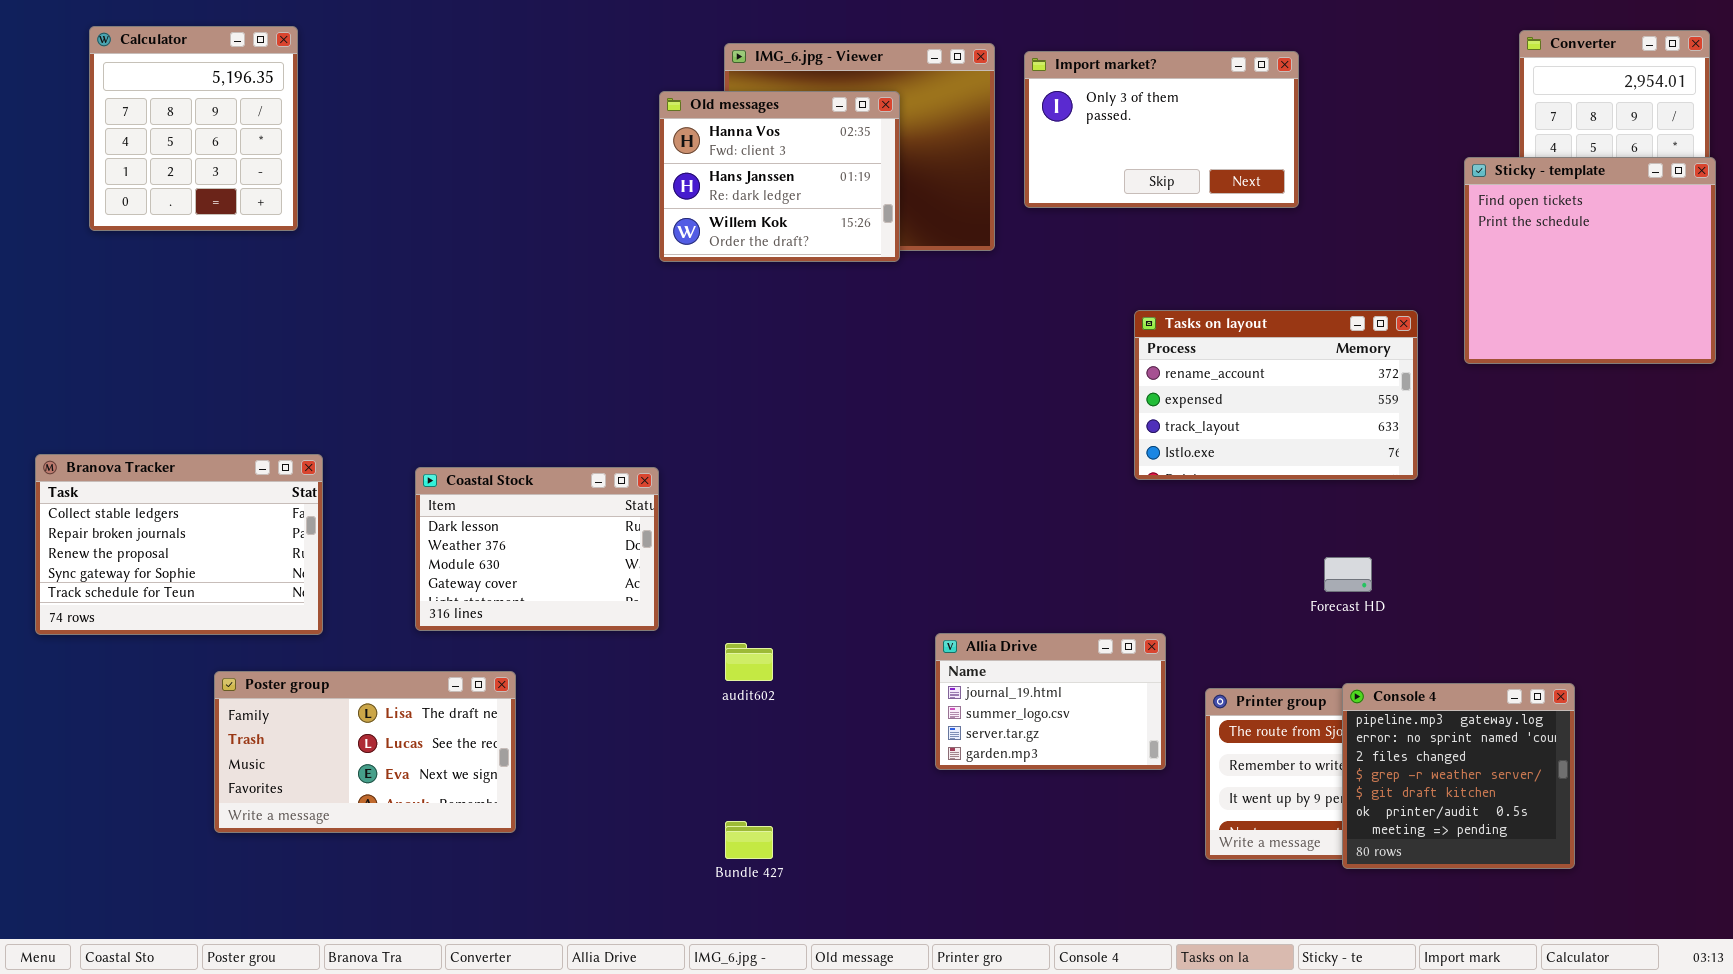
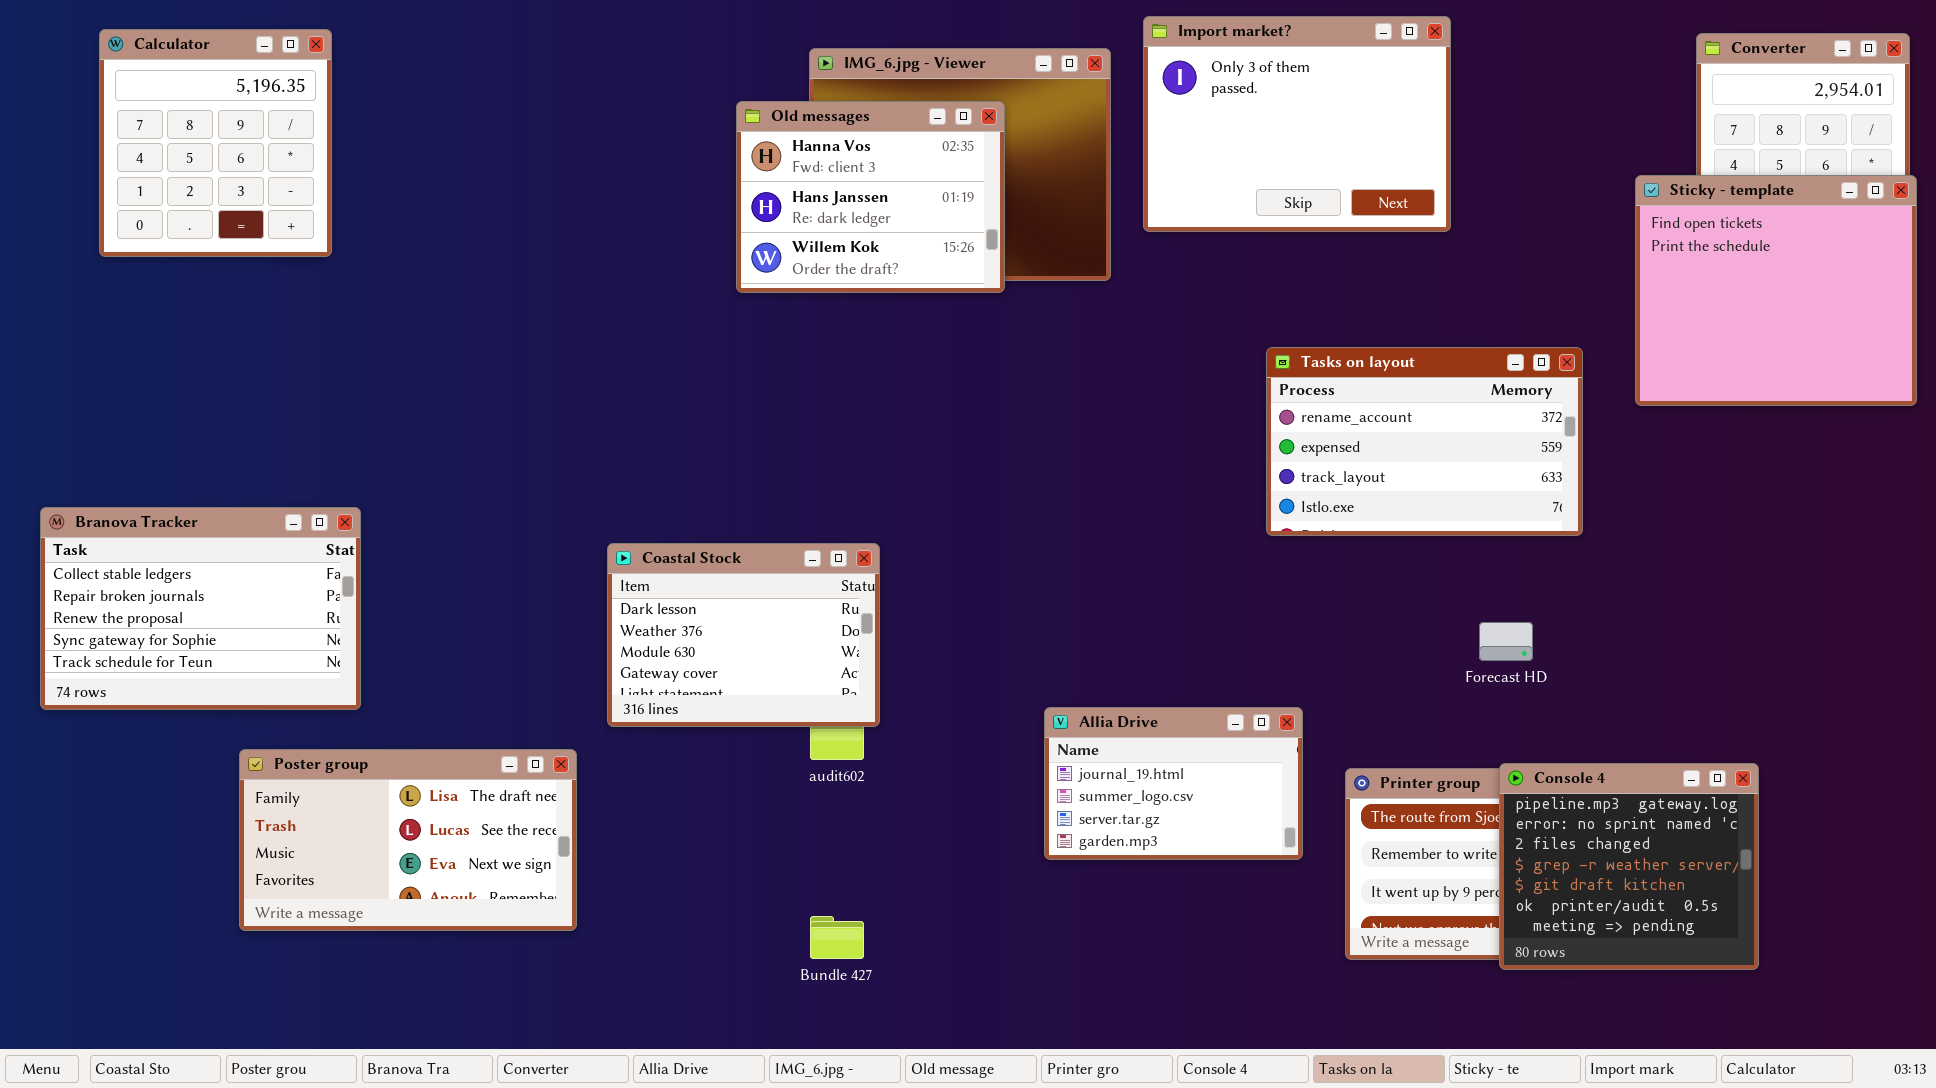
Import market?: [1024,51,1299,208] -> [1143,16,1451,232], resized
Coastal Stock: [415,467,659,631] -> [607,543,880,727], moved

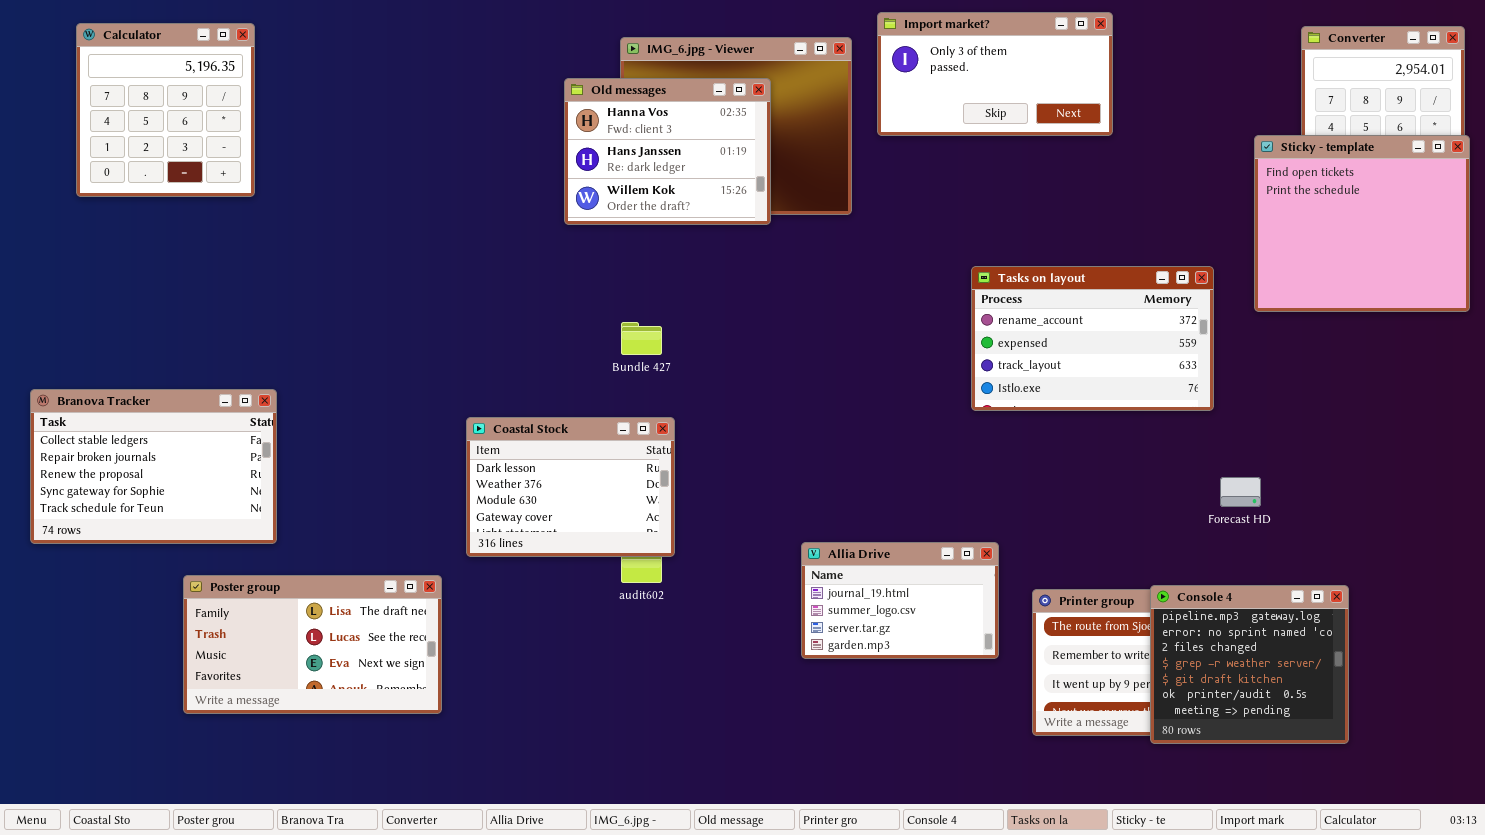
Import market?: [1143,16,1451,232] -> [877,12,1113,136], resized
Forecast HD: [1479,622,1533,661] -> [1220,477,1261,507], moved
Bundle 427: [810,916,864,959] -> [621,322,662,355], moved

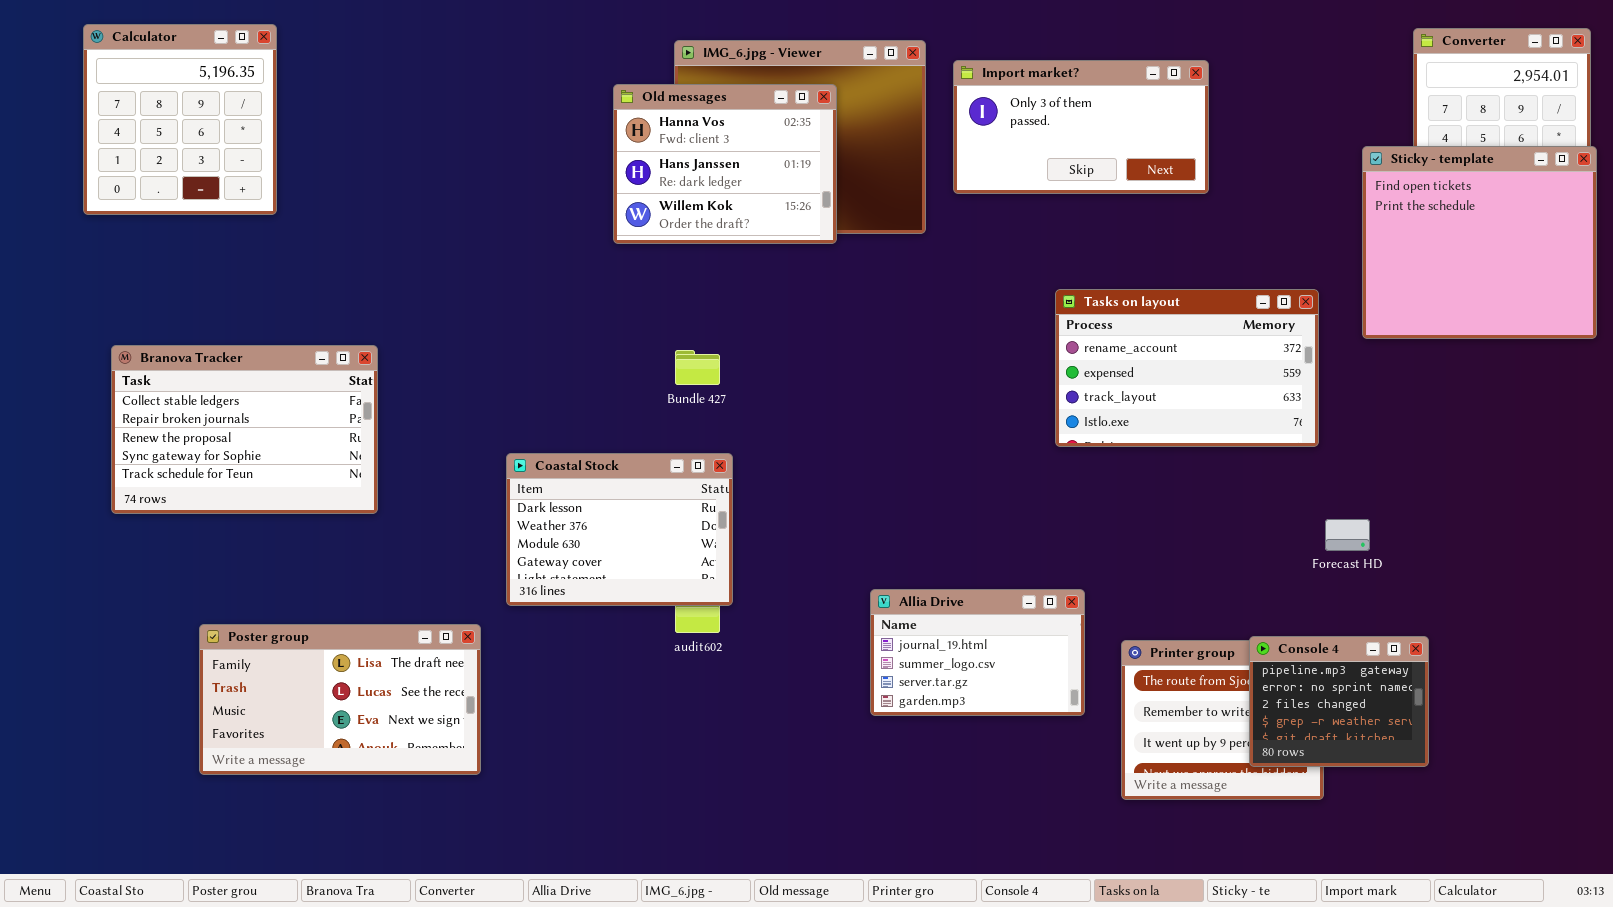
Import market?: [877,12,1113,136] -> [953,60,1209,194], moved
Branova Tracker: [30,389,277,544] -> [111,345,378,514], moved
Console 4: [1150,585,1349,744] -> [1249,636,1429,767], resized

